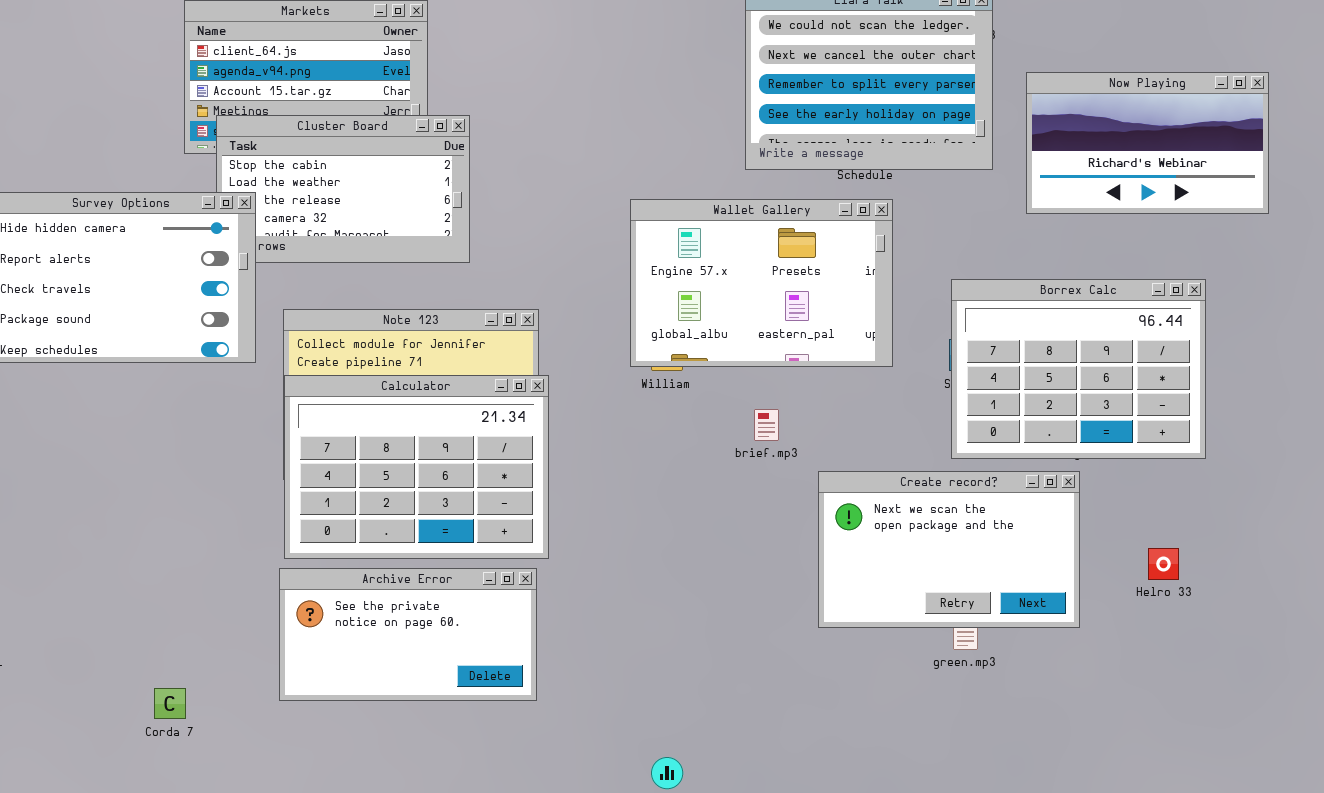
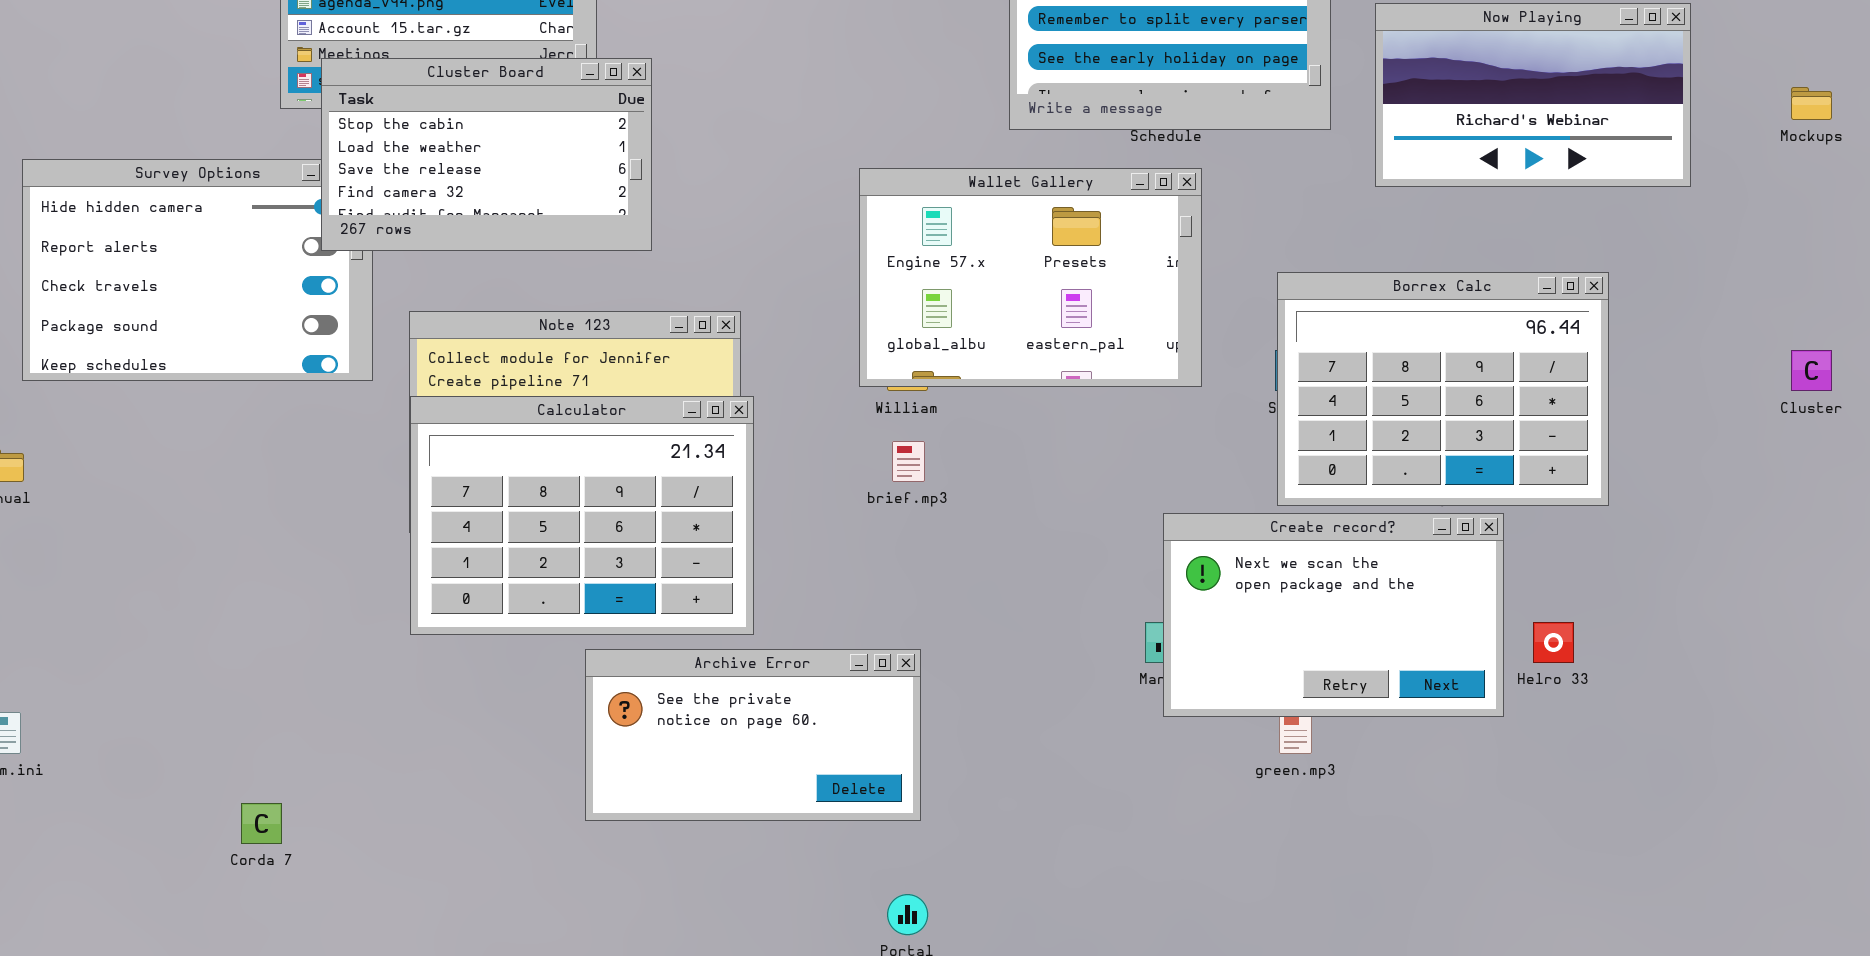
Cluster Board: [216,115,470,263] -> [321,58,652,251], raised
brief.mp3: [754,409,779,441] -> [892,441,925,482], moved
Create record?: [818,471,1080,628] -> [1163,513,1504,717], moved
Archive Error: [279,568,537,701] -> [585,649,921,821], moved

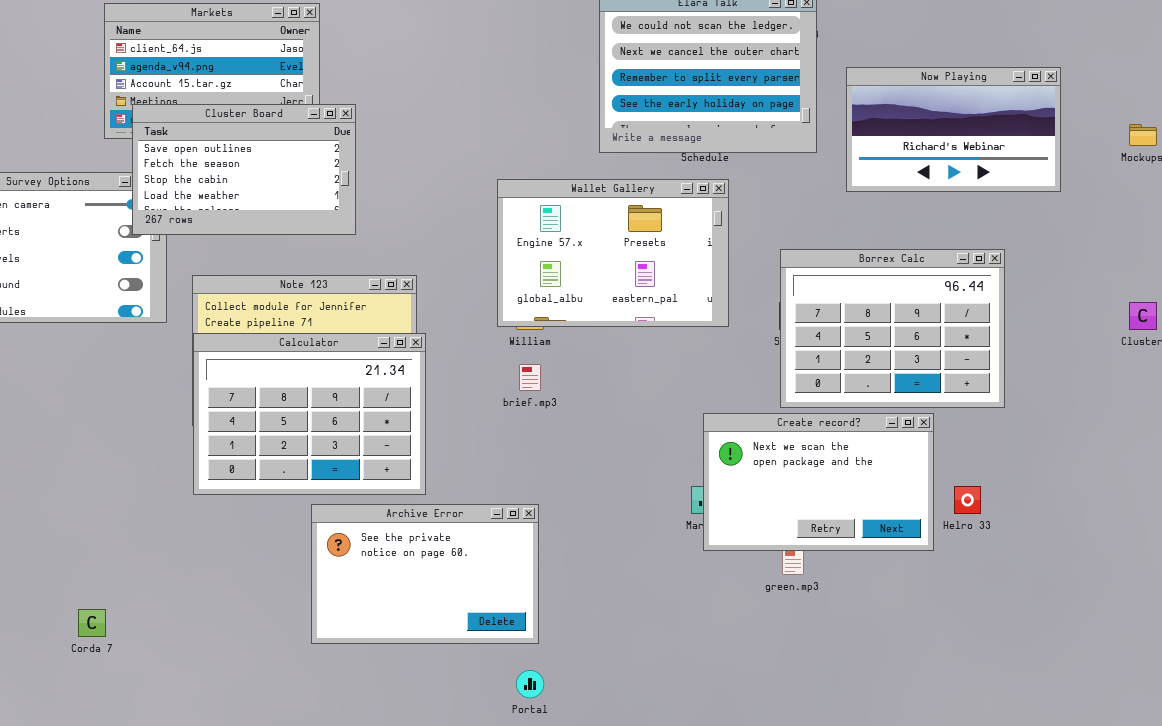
Cluster Board: [321,58,652,251] -> [132,104,356,235], scrolled up 2 rows
Archive Error: [585,649,921,821] -> [311,504,539,644], resized

